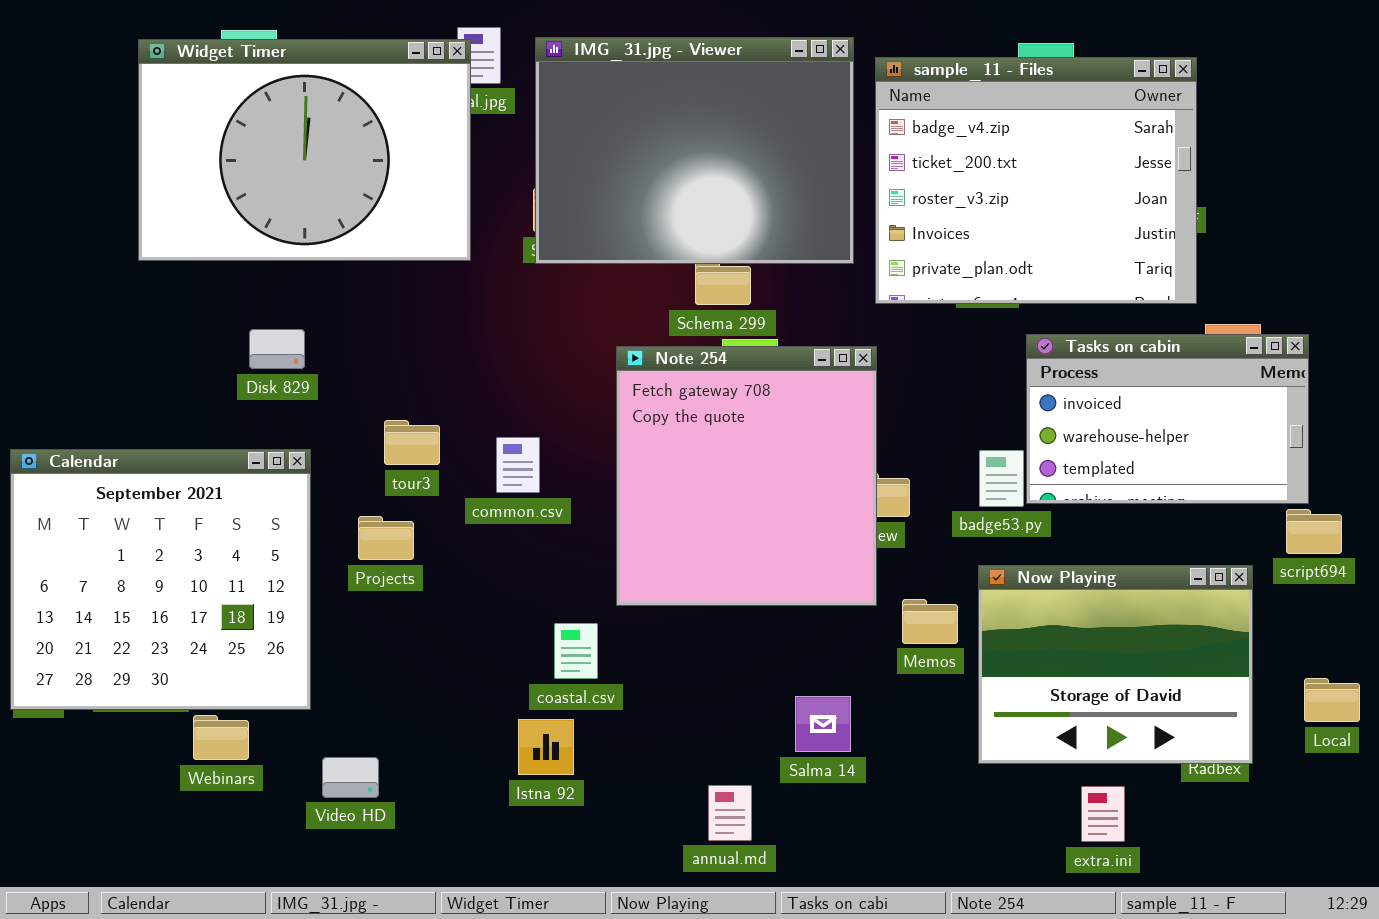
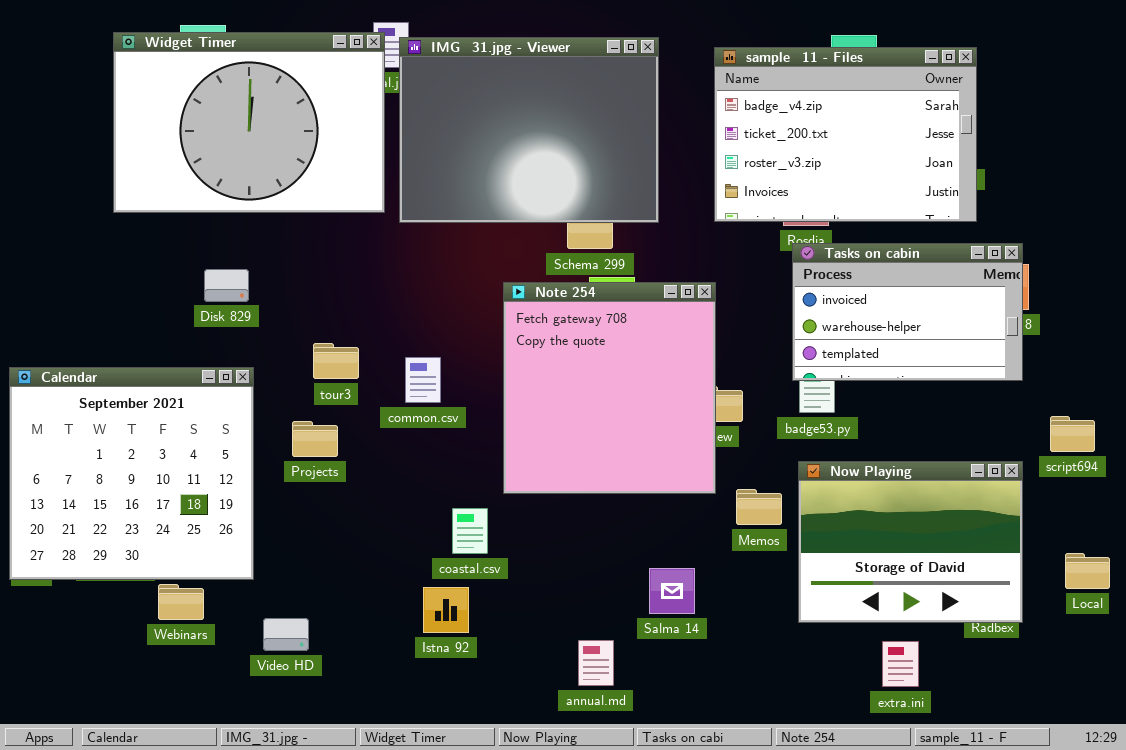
IMG_31.jpg - Viewer: [535,37,854,264] -> [399,37,659,223], moved
sample_11 - Files: [875,57,1197,304] -> [714,47,977,222], resized
Tasks on cabin: [1026,334,1309,504] -> [792,243,1023,381], moved

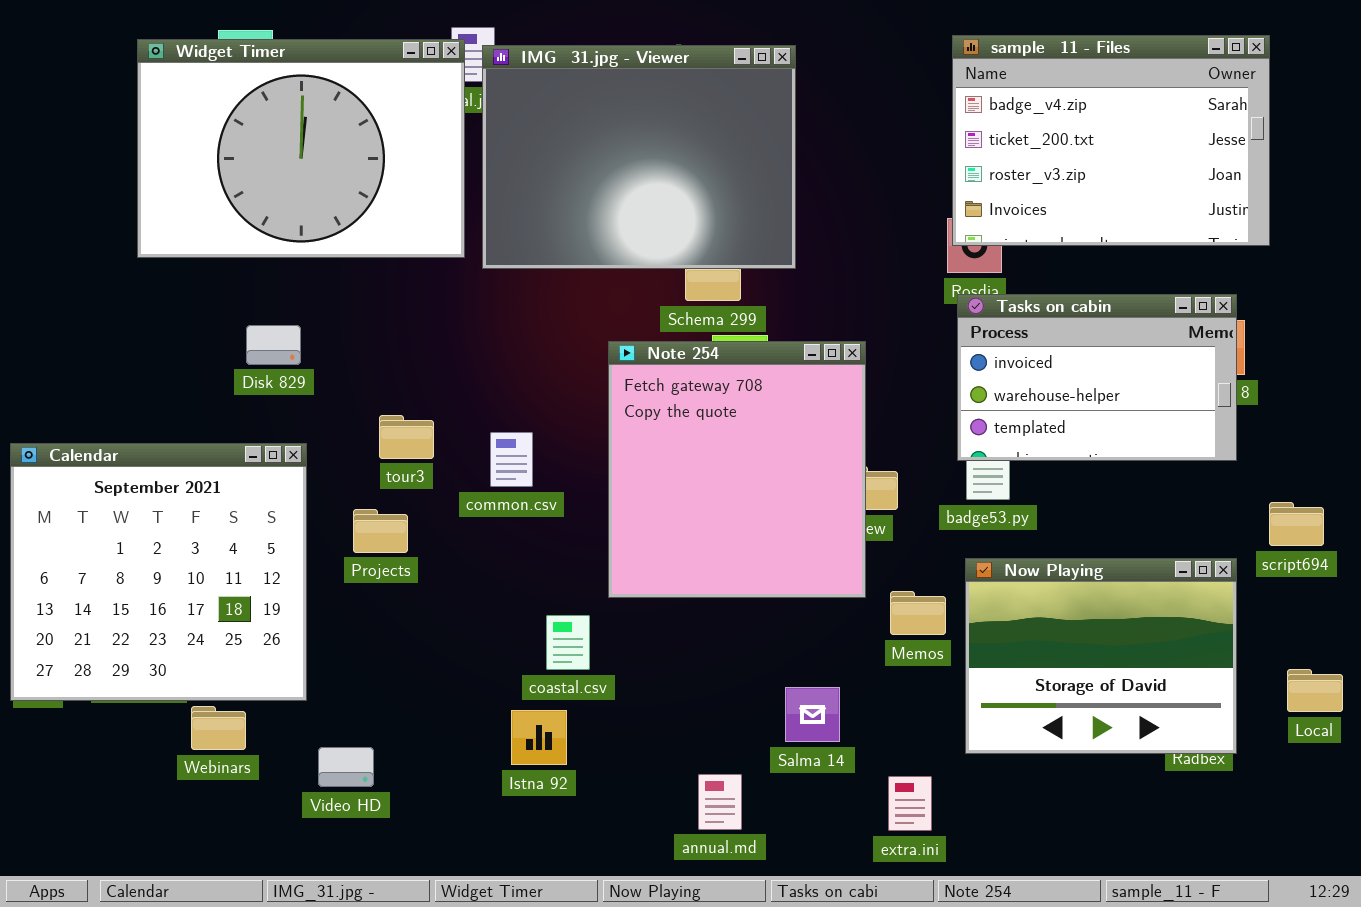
sample_11 - Files: [714,47,977,222] -> [952,35,1270,246], moved
extra.ini: [882,641,919,687] -> [888,776,932,831], moved

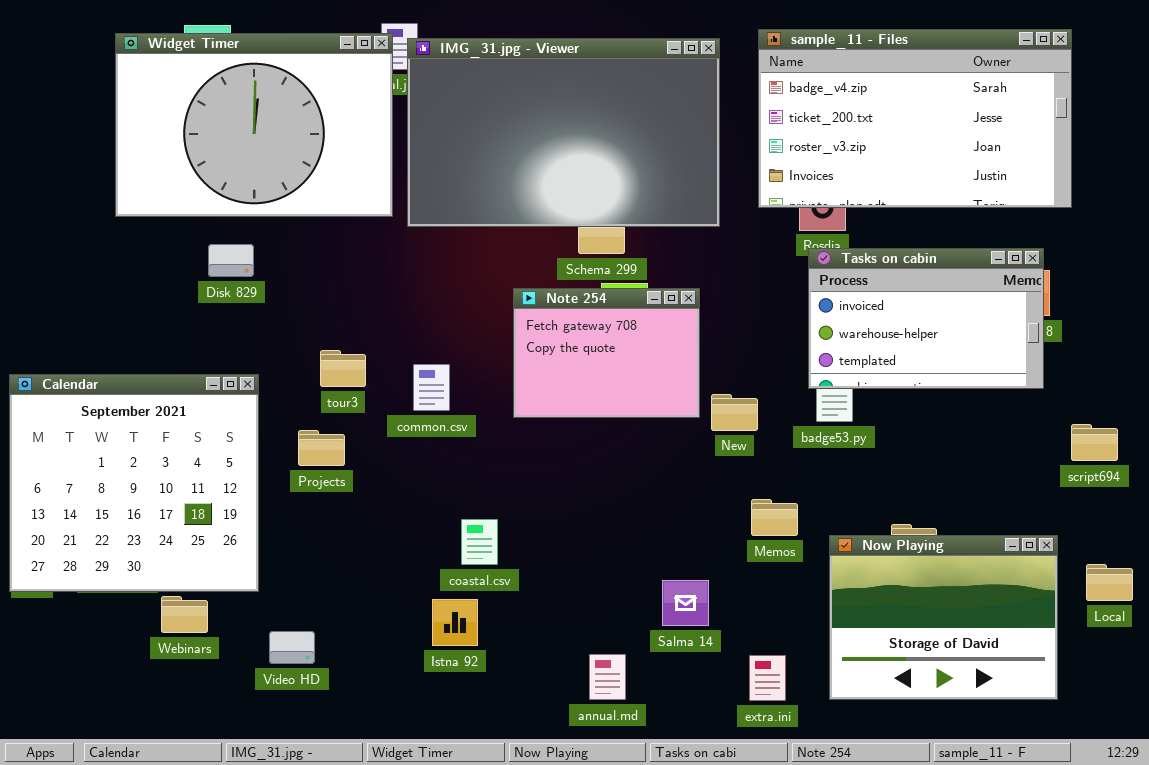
sample_11 - Files: [952,35,1270,246] -> [758,29,1072,208], resized
IMG_31.jpg - Viewer: [482,45,796,269] -> [407,38,720,227], resized
Disk 829: [246,325,301,365] -> [208,244,254,277], moved
Note 254: [608,341,866,598] -> [513,288,700,418], resized
Now Playing: [965,558,1237,754] -> [829,535,1058,700], moved

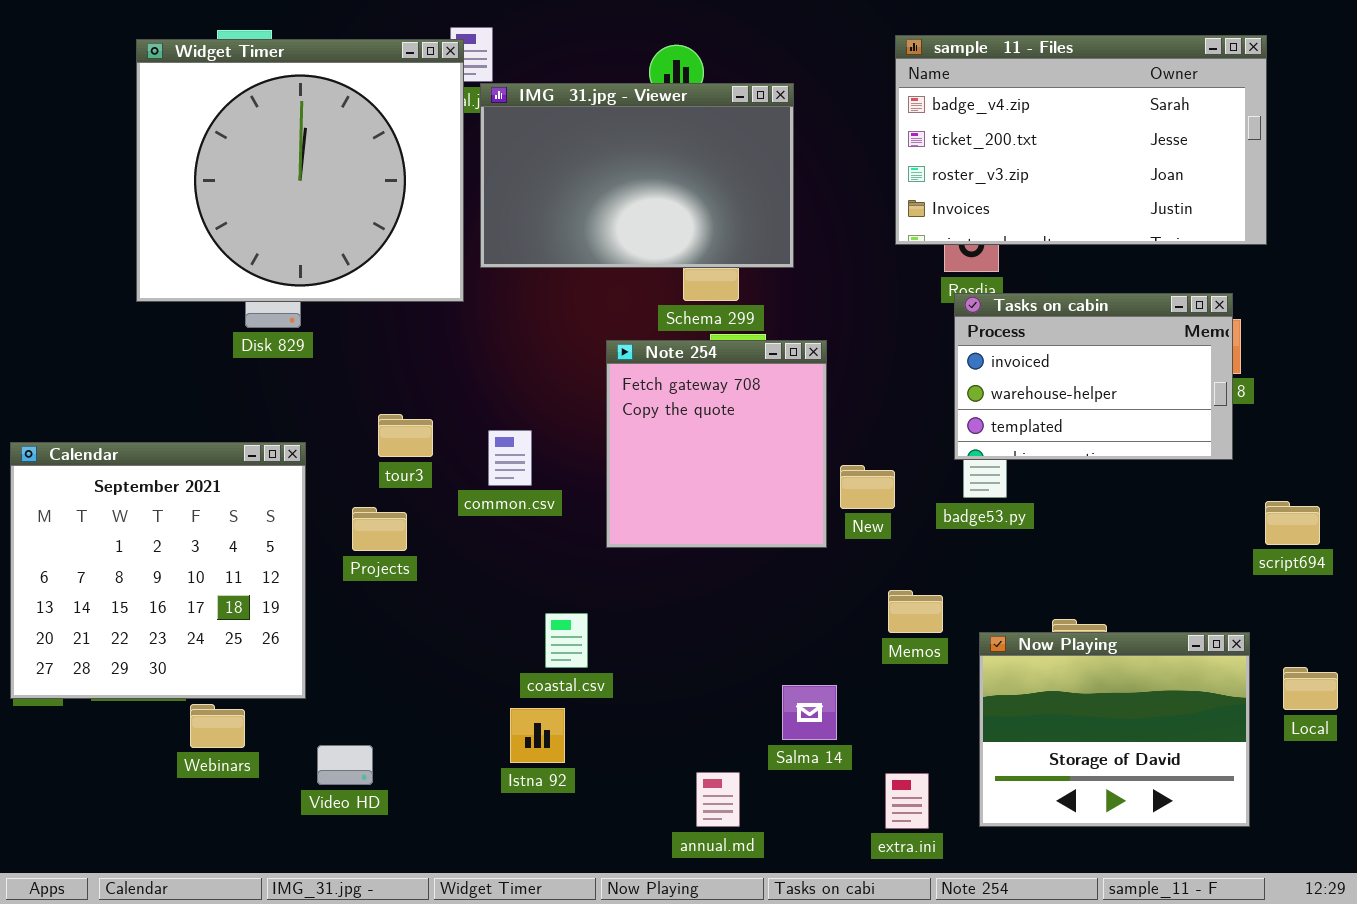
Widget Timer: [115,33,393,217] -> [136,39,464,302], resized
IMG_31.jpg - Viewer: [407,38,720,227] -> [480,83,794,268], resized
Note 254: [513,288,700,418] -> [606,340,827,548], resized

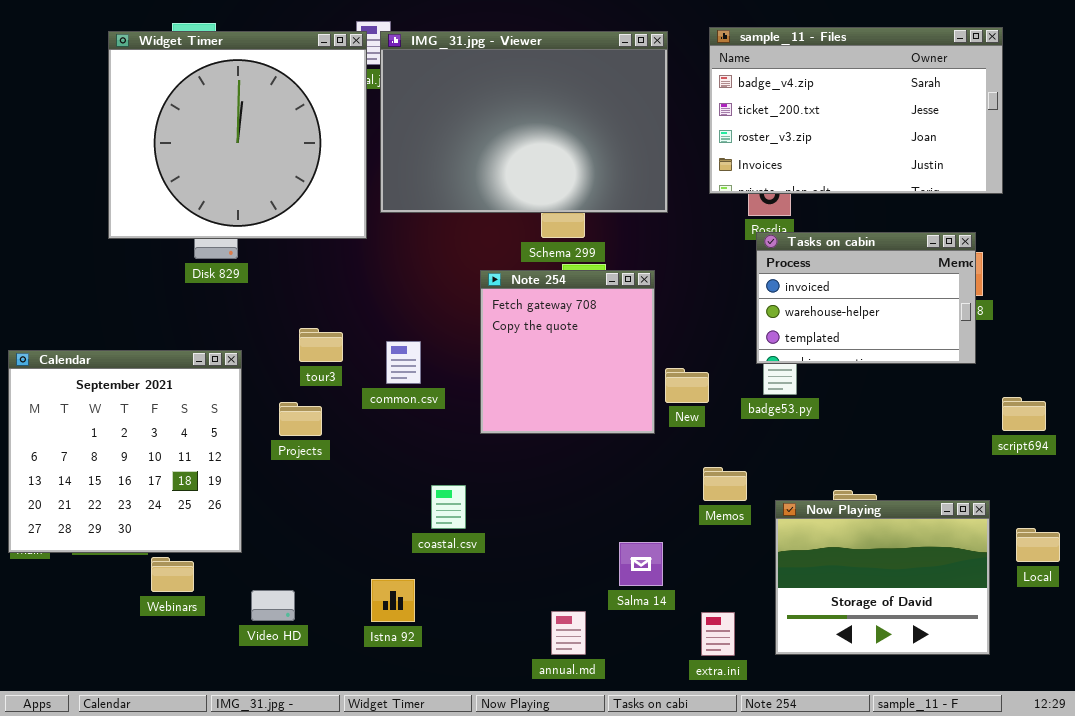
IMG_31.jpg - Viewer: [480,83,794,268] -> [380,31,668,213], resized
Istna 92: [510,708,565,763] -> [371,579,415,622], moved

